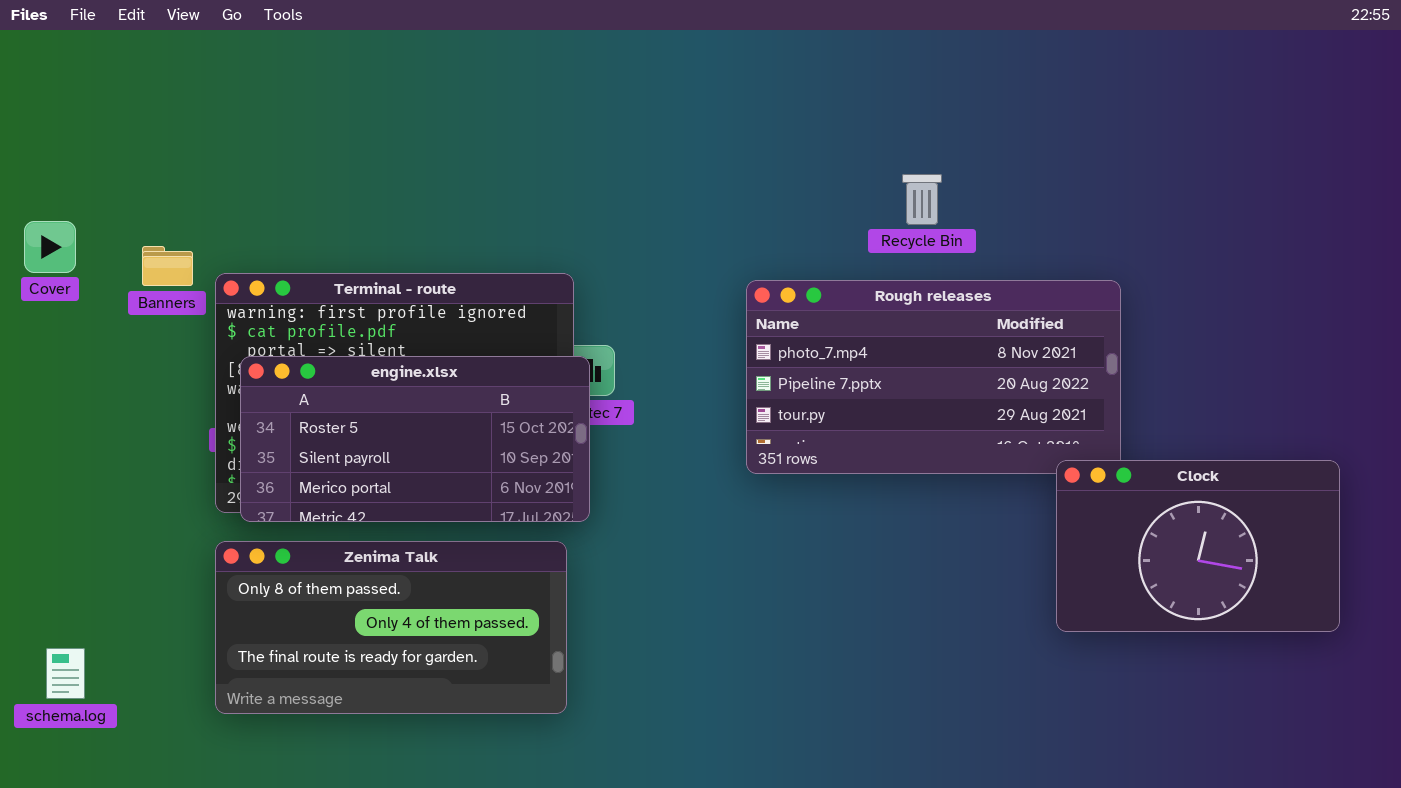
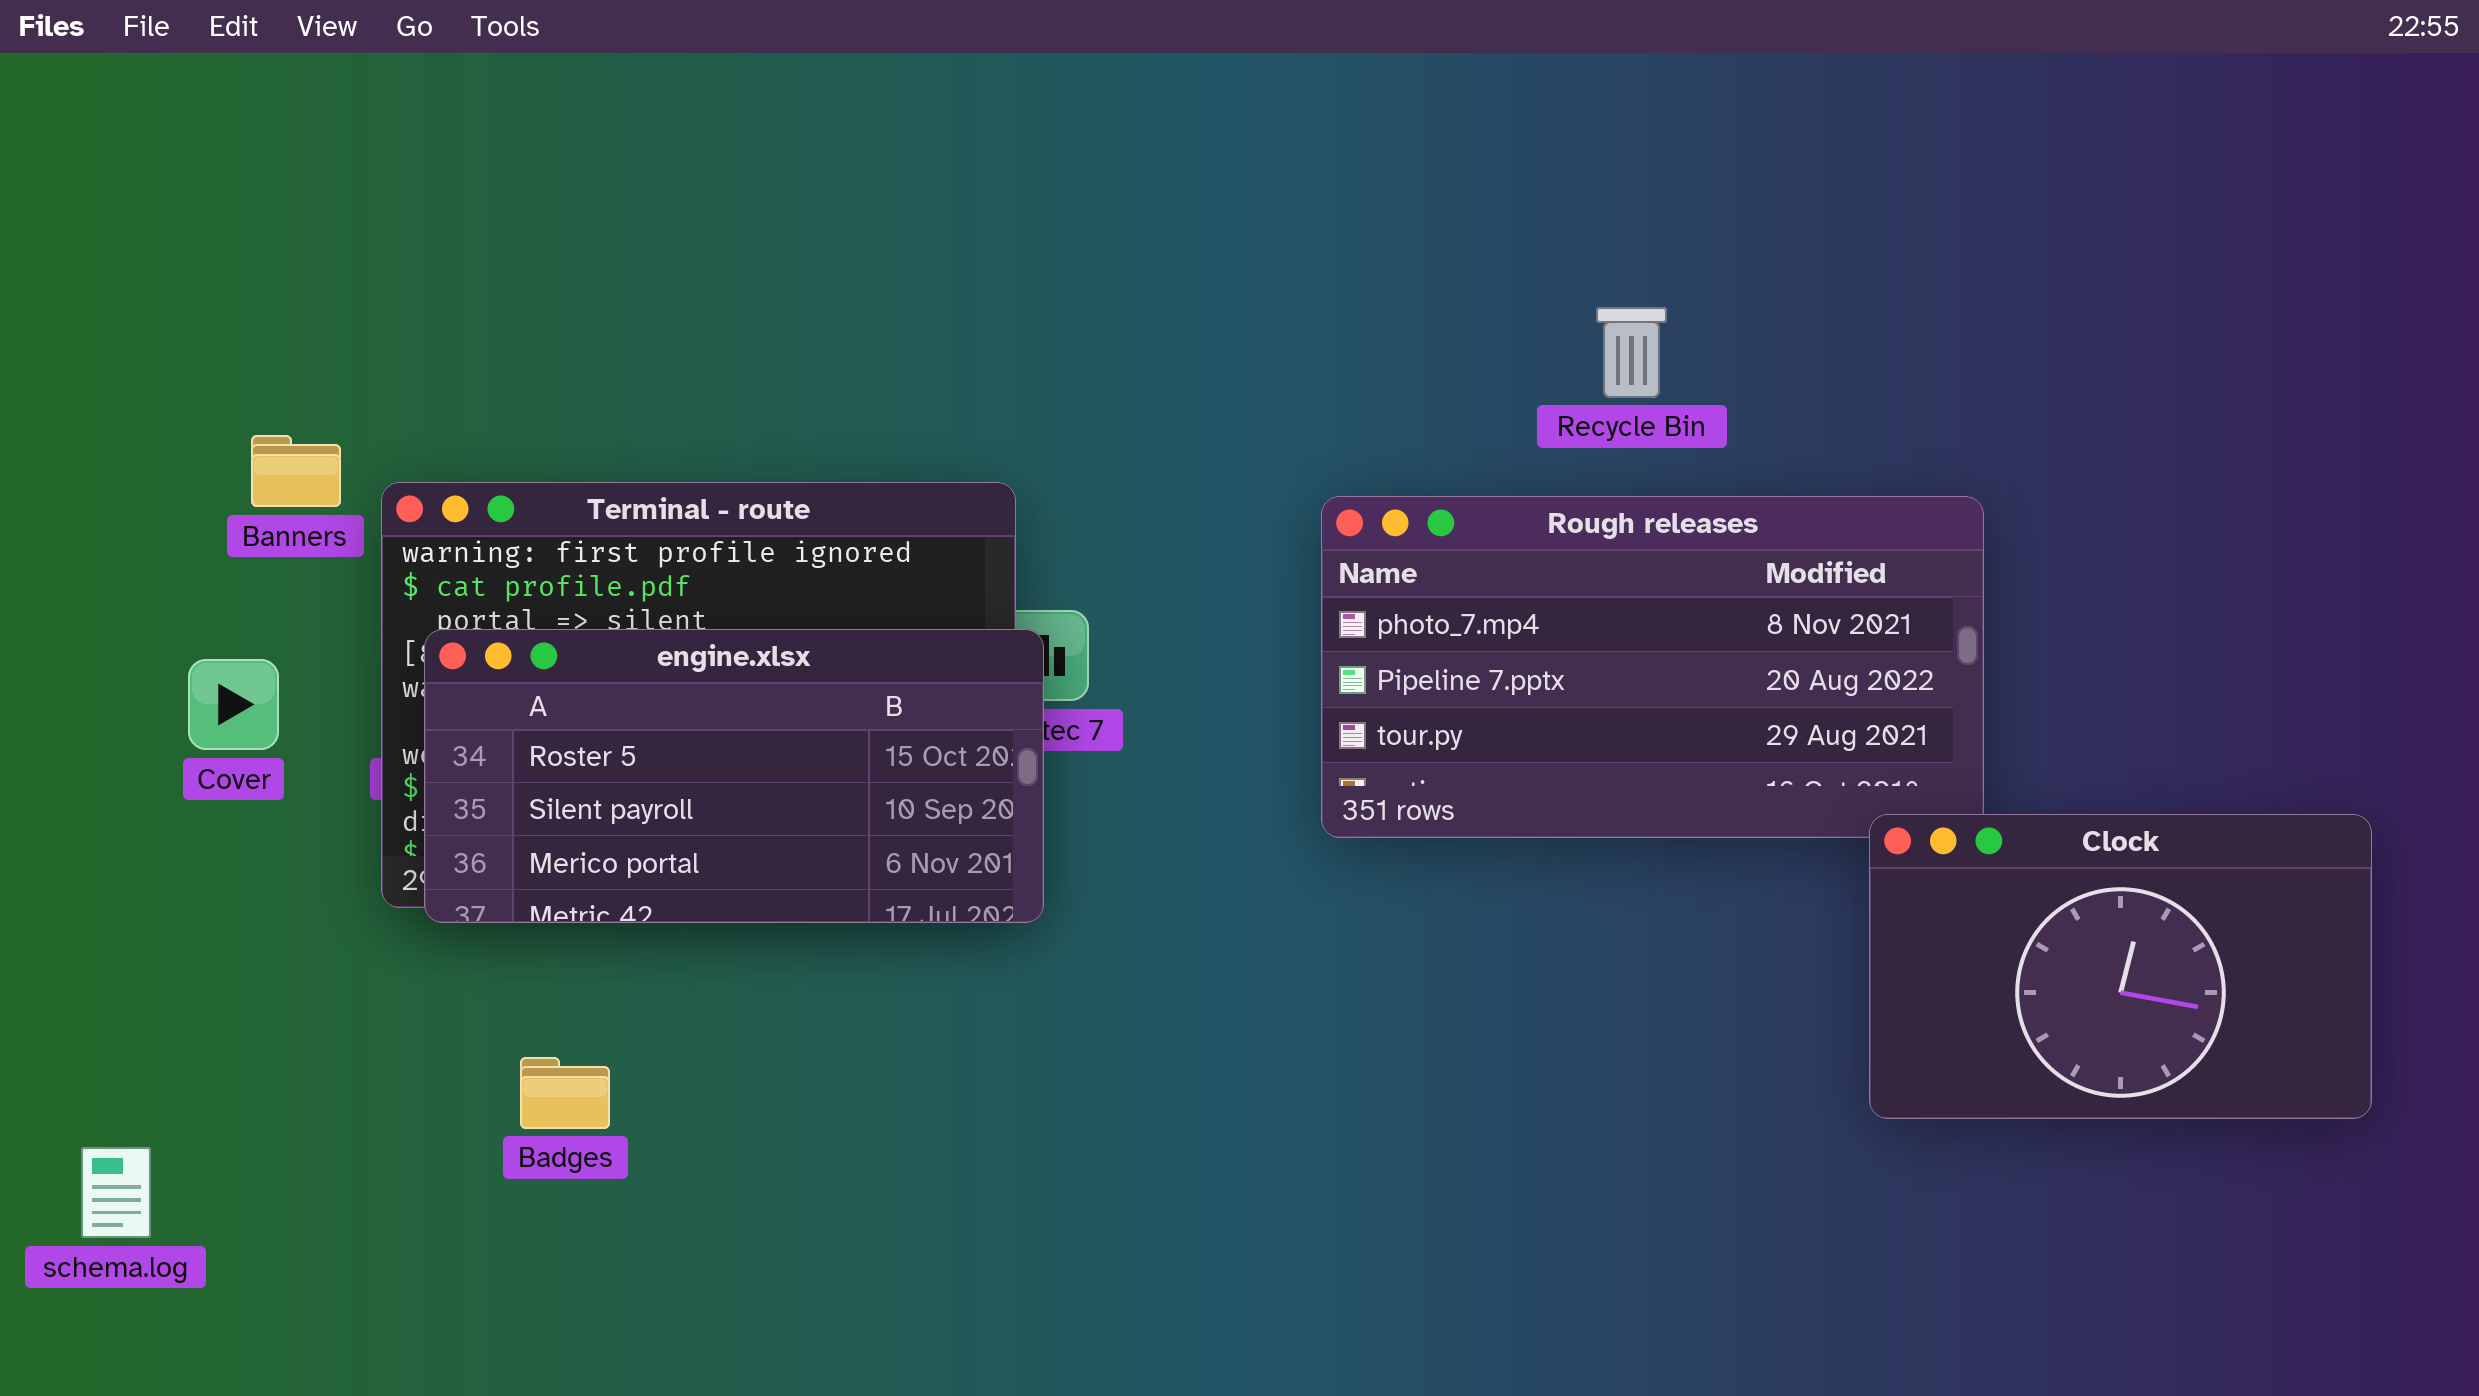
Cover: [24,221,76,273] -> [188,659,279,750], moved
Zenima Talk: [215,541,567,714] -> none, closed

